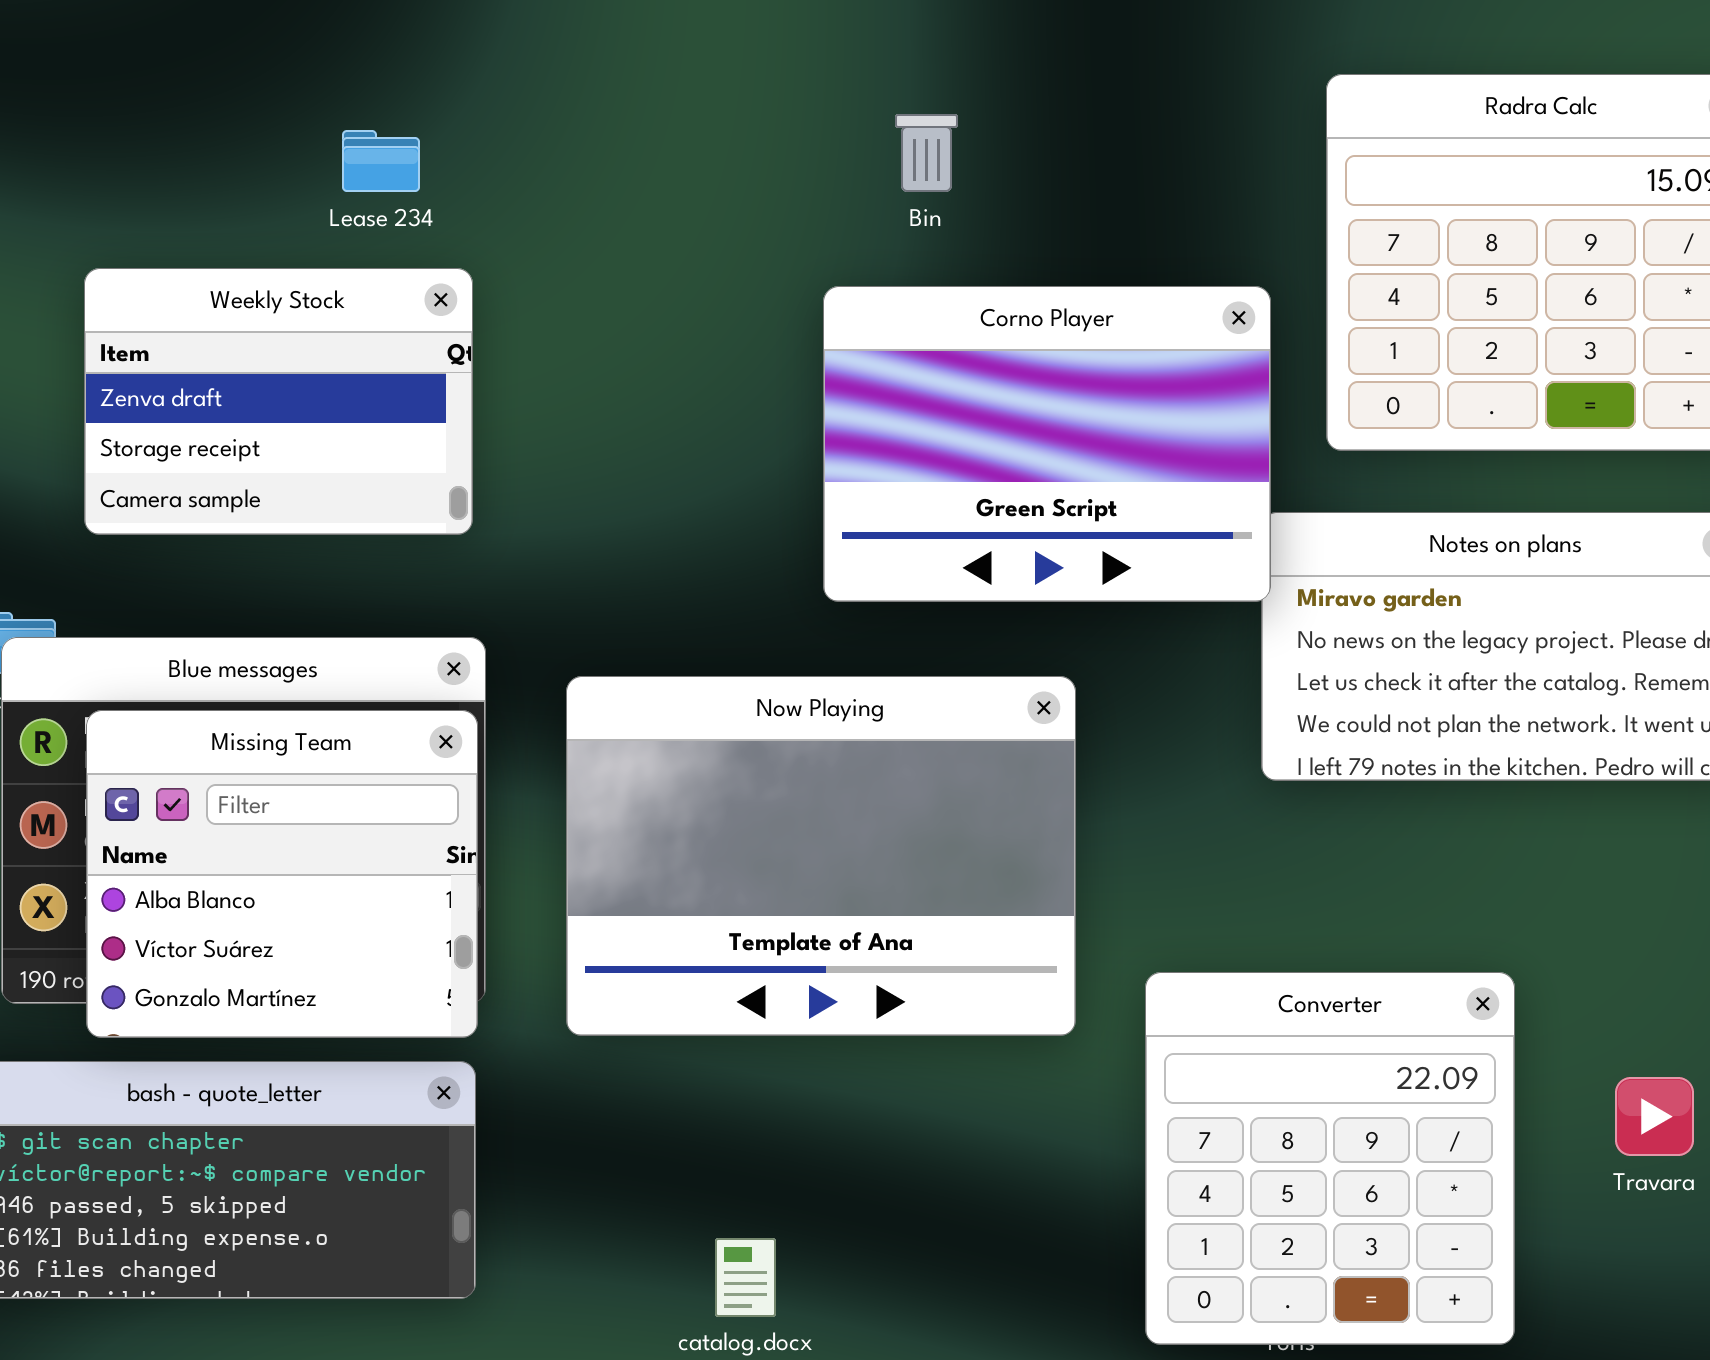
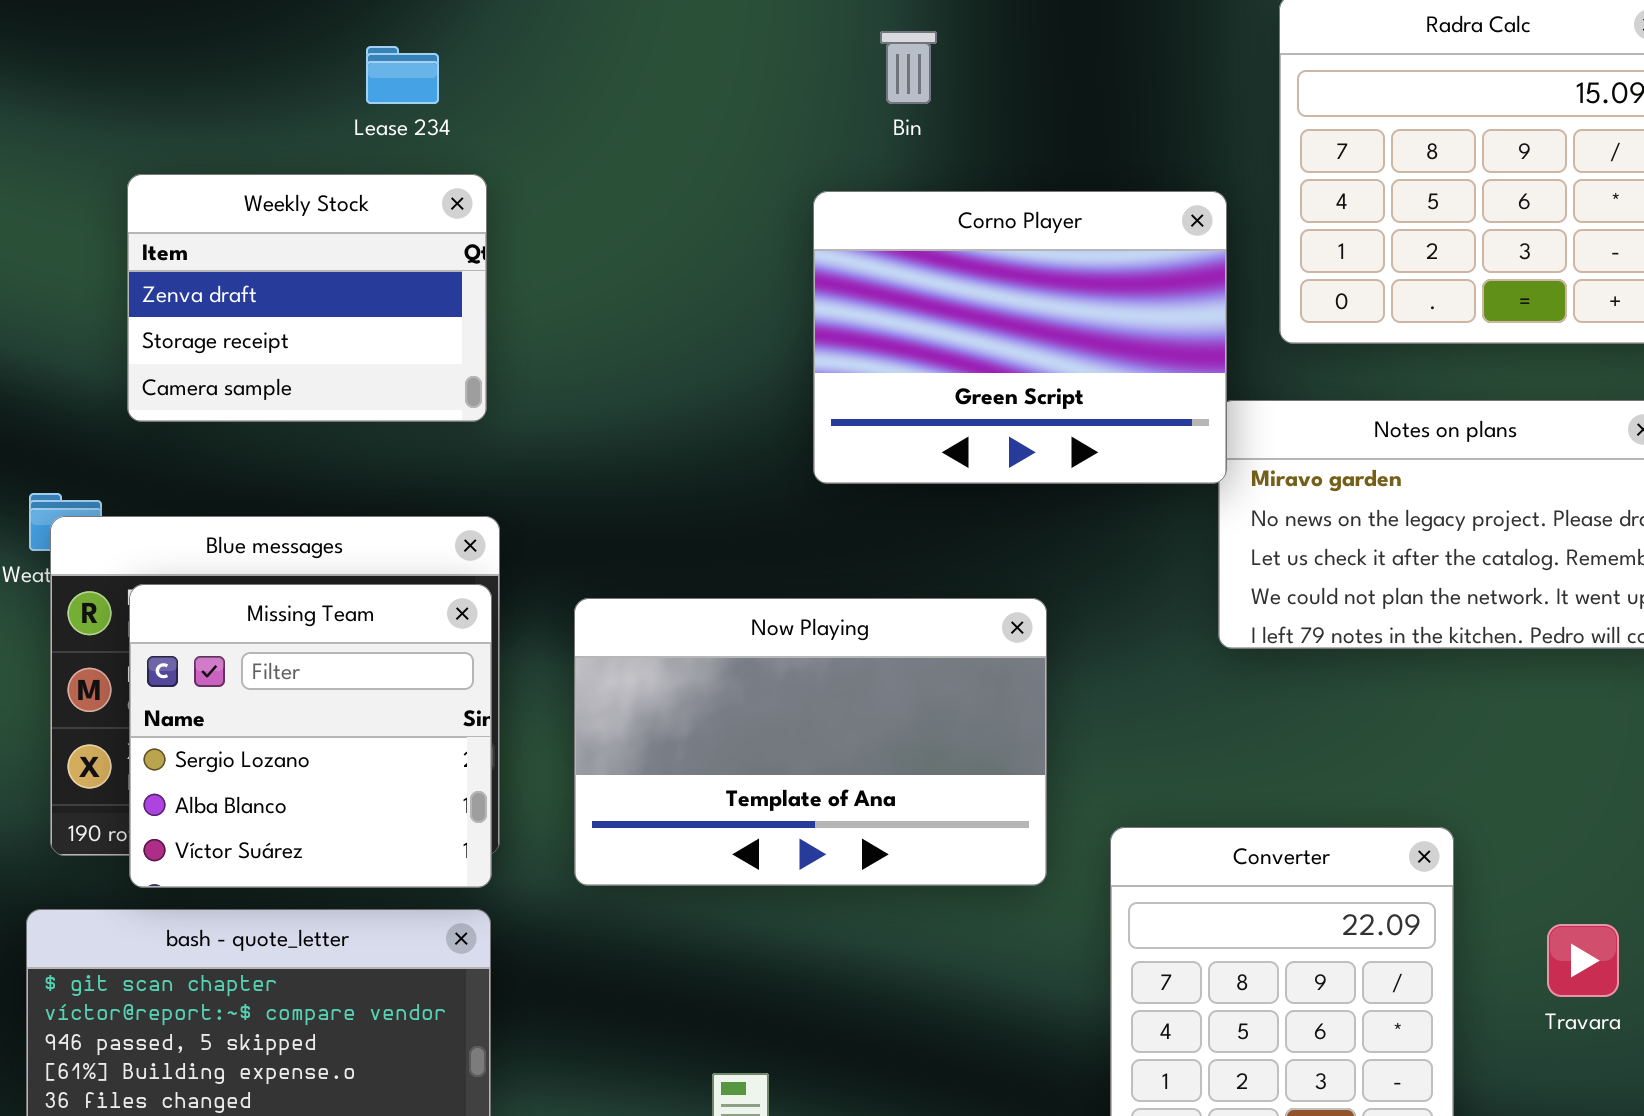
Now Playing: [566,676,1076,1036] -> [574,598,1047,886], resized
Missing Team: [86,710,478,1038] -> [129,584,492,888], scrolled up 1 row

